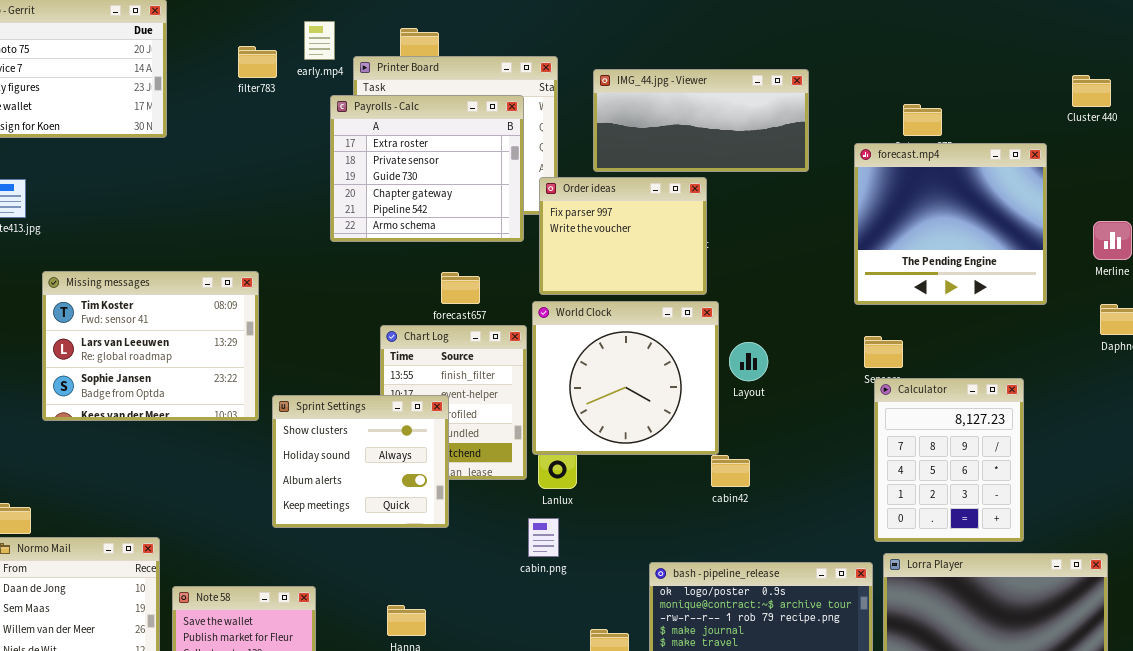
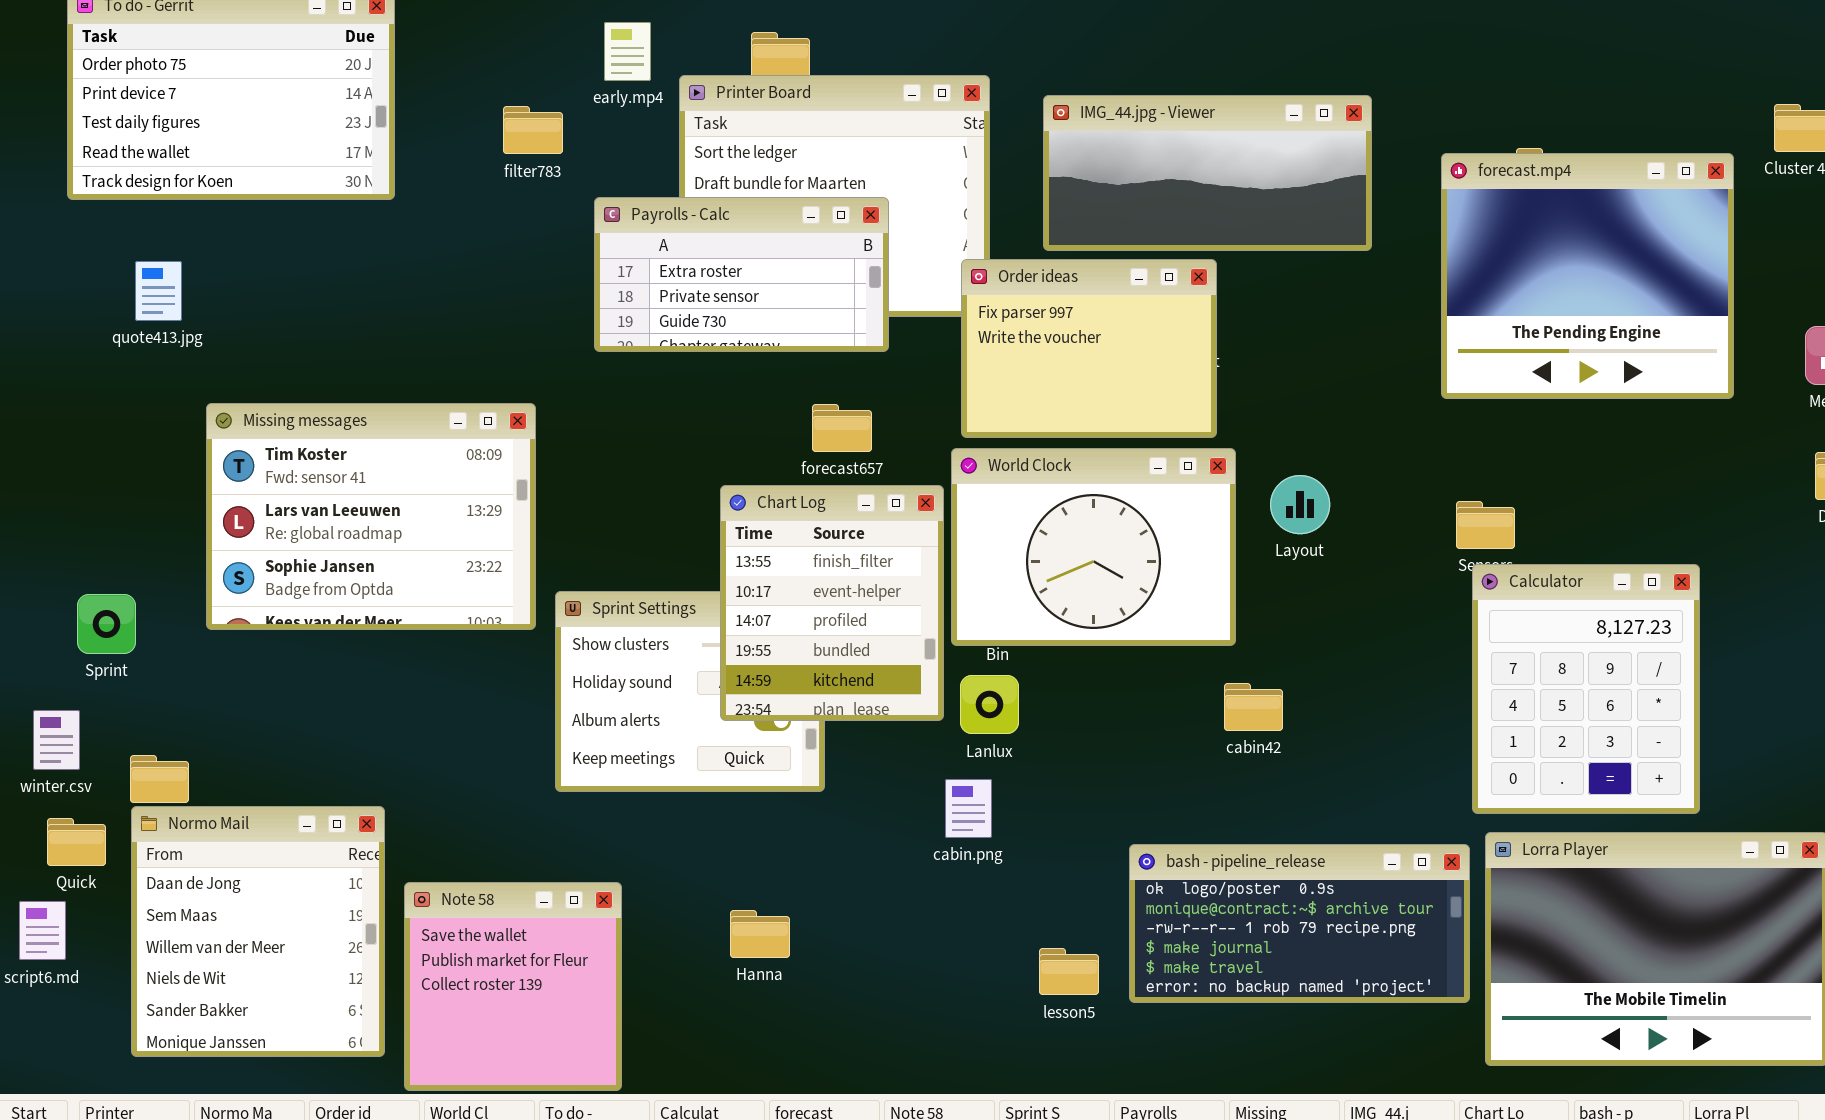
filter783: [238,46,277,78] -> [503,106,563,154], moved
Payrolls - Calc: [330,95,524,242] -> [594,197,889,352], moved, resized
forecast.mp4: [854,143,1047,305] -> [1441,153,1734,399], moved
World Clock: [532,301,719,455] -> [951,448,1236,646], resized
Chart Log: [380,325,527,480] -> [720,485,944,721], raised
Layout: [729,342,768,381] -> [1270,475,1330,534], moved

